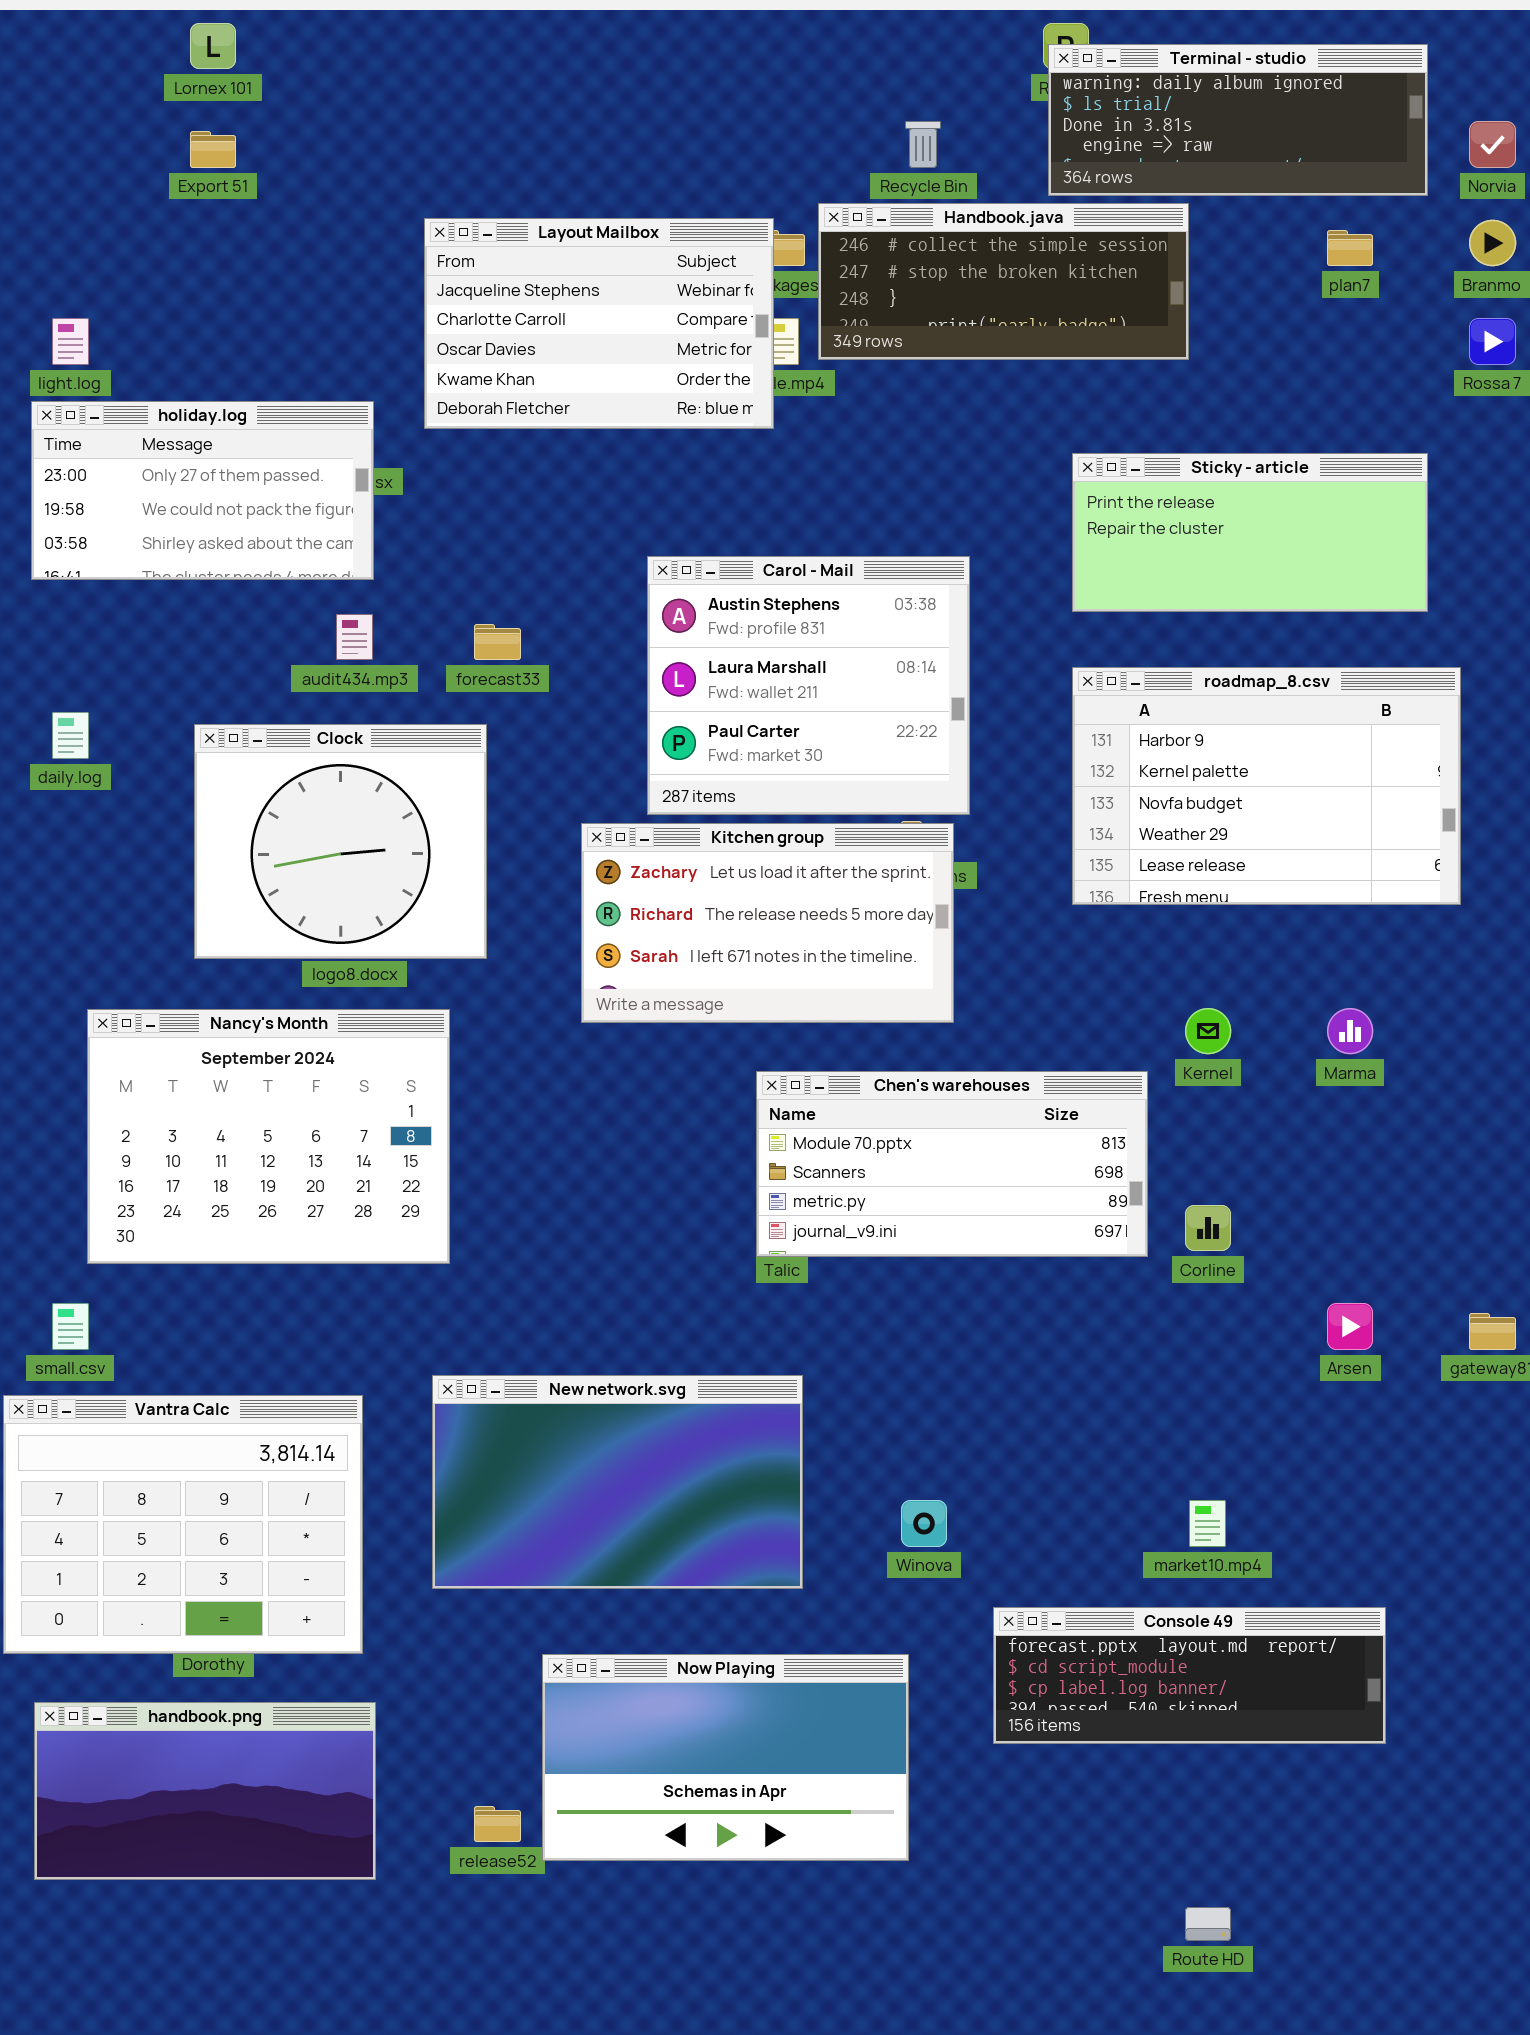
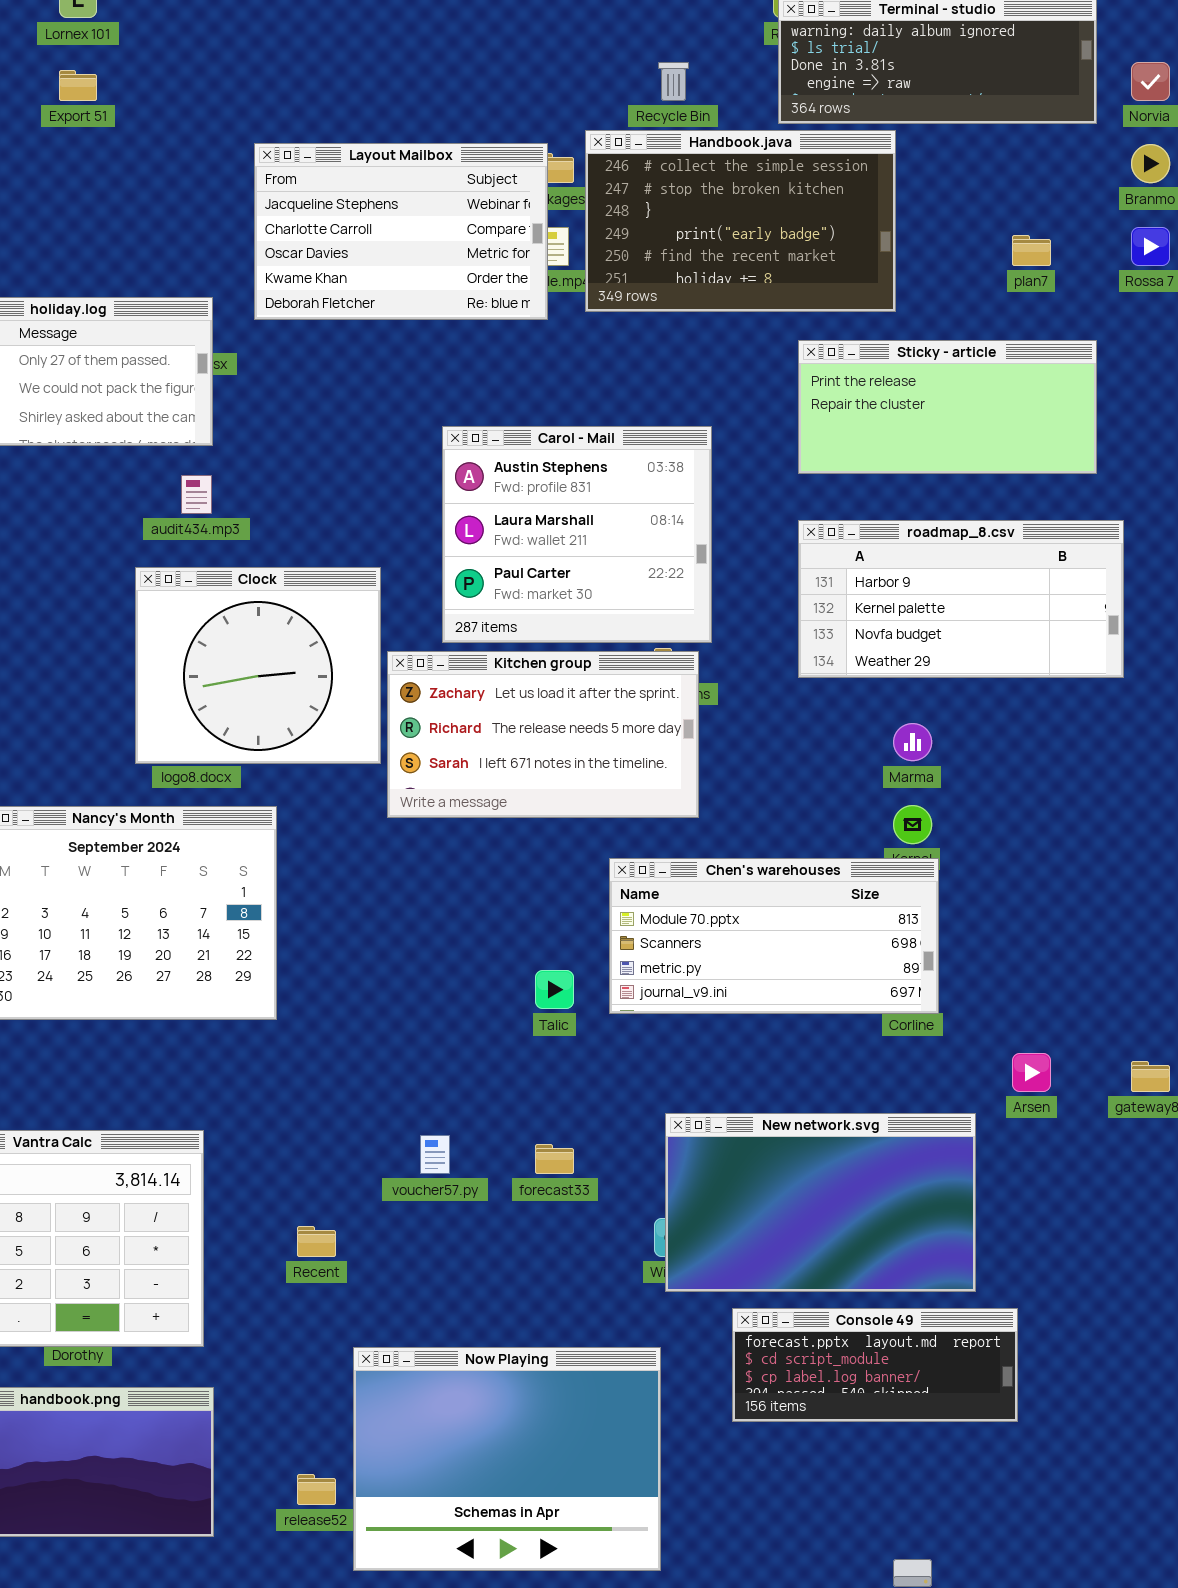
Handbook.java: [818,203,1189,360] -> [585,130,896,312], resized
plan7: [1327,230,1373,266] -> [1012,235,1051,266], moved
forecast33: [474,624,521,660] -> [535,1144,574,1174], moved
roadmap_8.csv: [1072,667,1461,905] -> [798,520,1124,678], resized
Clock: [194,724,487,959] -> [135,567,381,764], moved
Marma: [1327,1008,1373,1054] -> [893,723,932,761], moved
Chen's warehouses: [756,1071,1148,1257] -> [609,858,939,1014], moved
New network.svg: [432,1375,803,1589] -> [665,1113,976,1292], moved
Console 49: [993,1607,1386,1744] -> [732,1308,1018,1422], resized
Now Playing: [542,1654,909,1861] -> [353,1347,661,1571], resized

